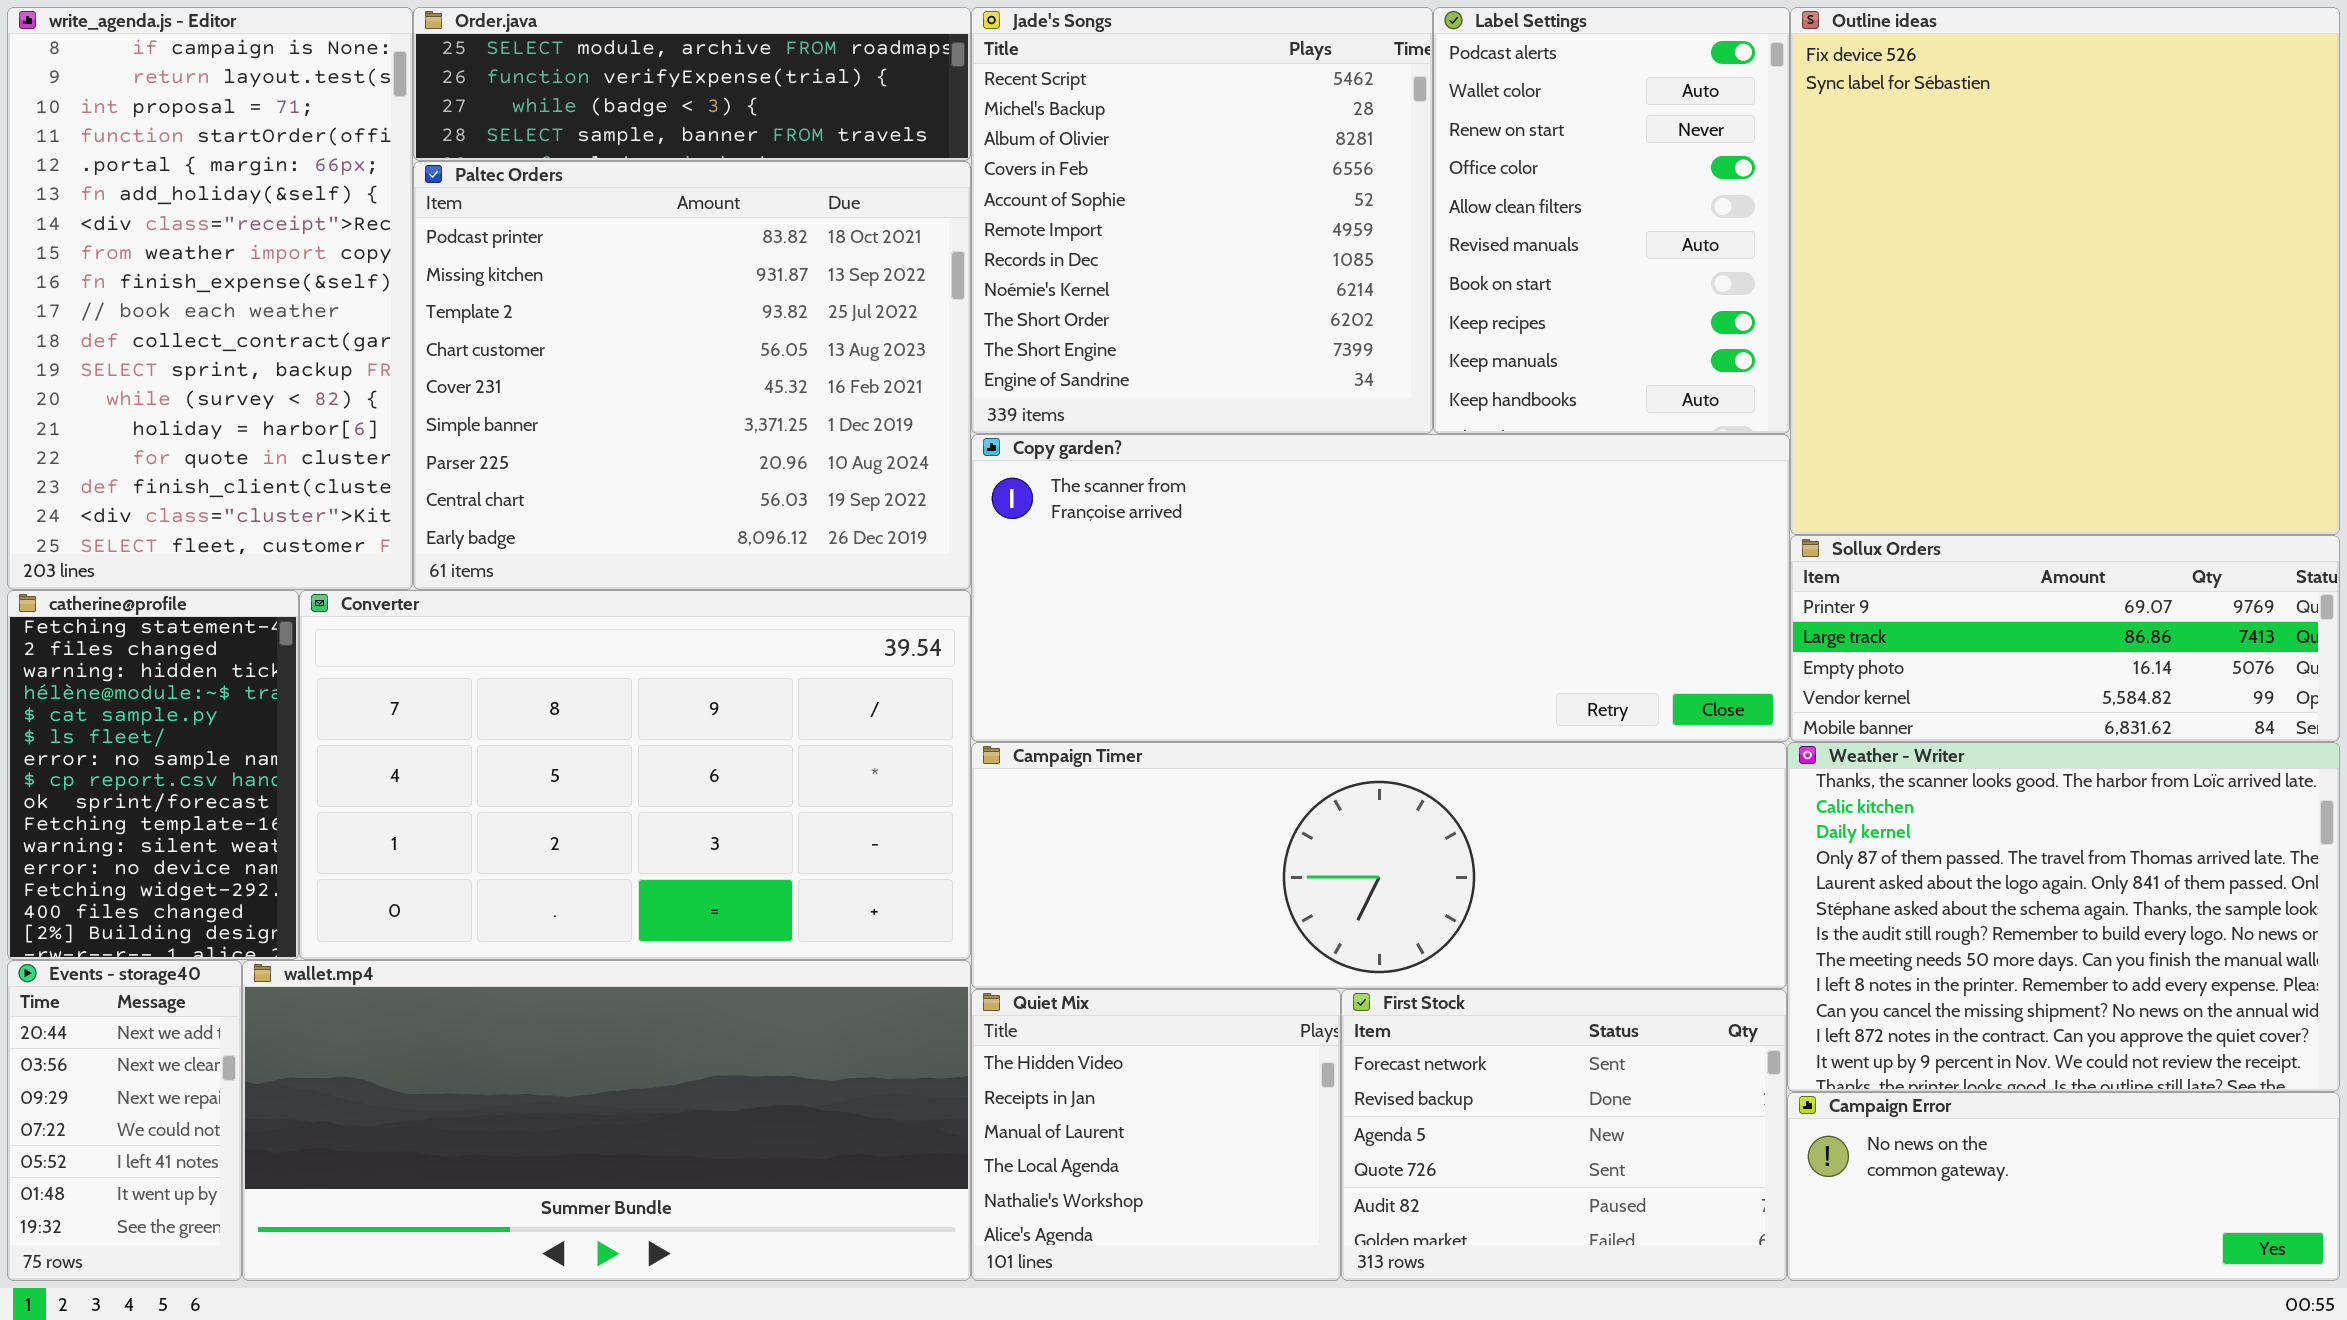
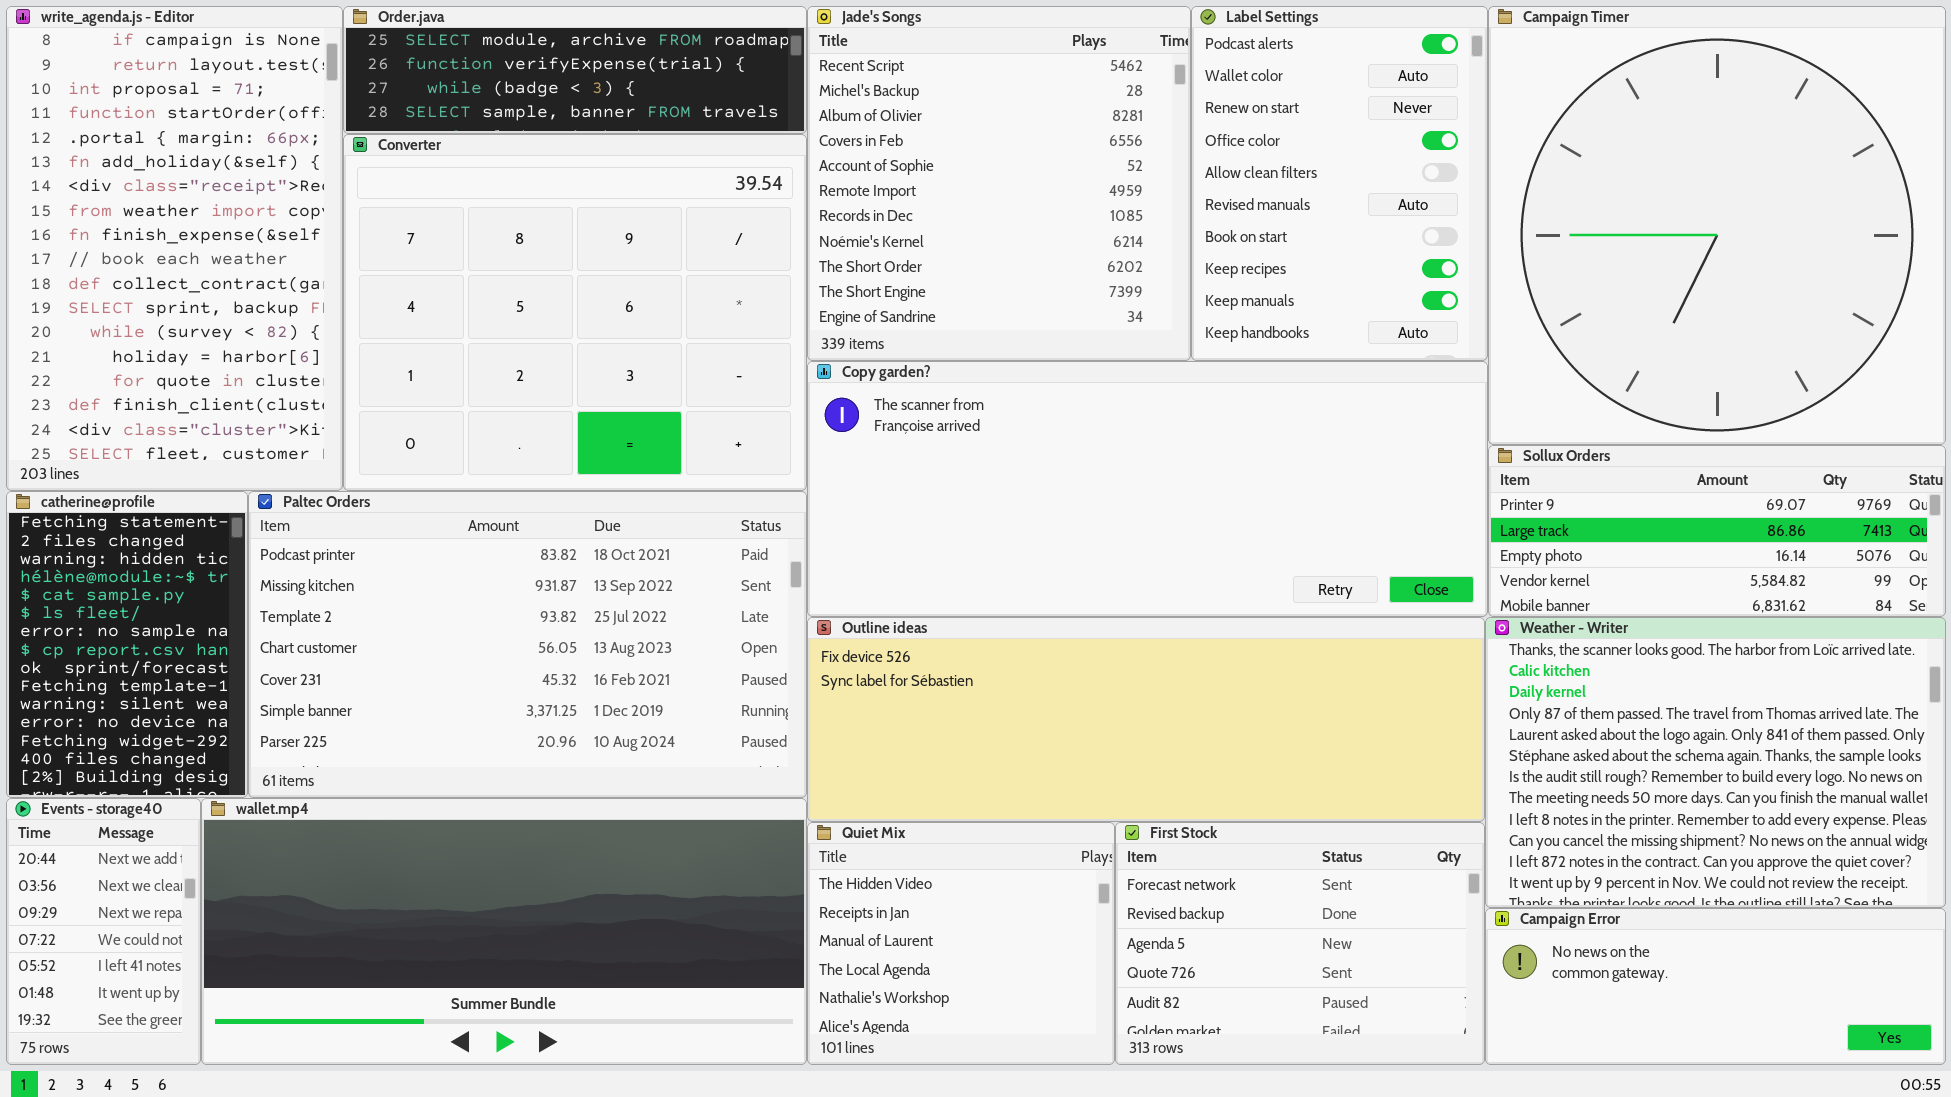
Outline ideas: [1790,7,2340,535] -> [807,617,1485,822], moved, resized
Paltec Orders: [413,161,971,590] -> [248,491,807,798], moved, resized
Converter: [299,590,971,960] -> [343,134,807,491], moved, resized
Campaign Timer: [971,742,1787,989] -> [1488,6,1946,445], moved, resized

